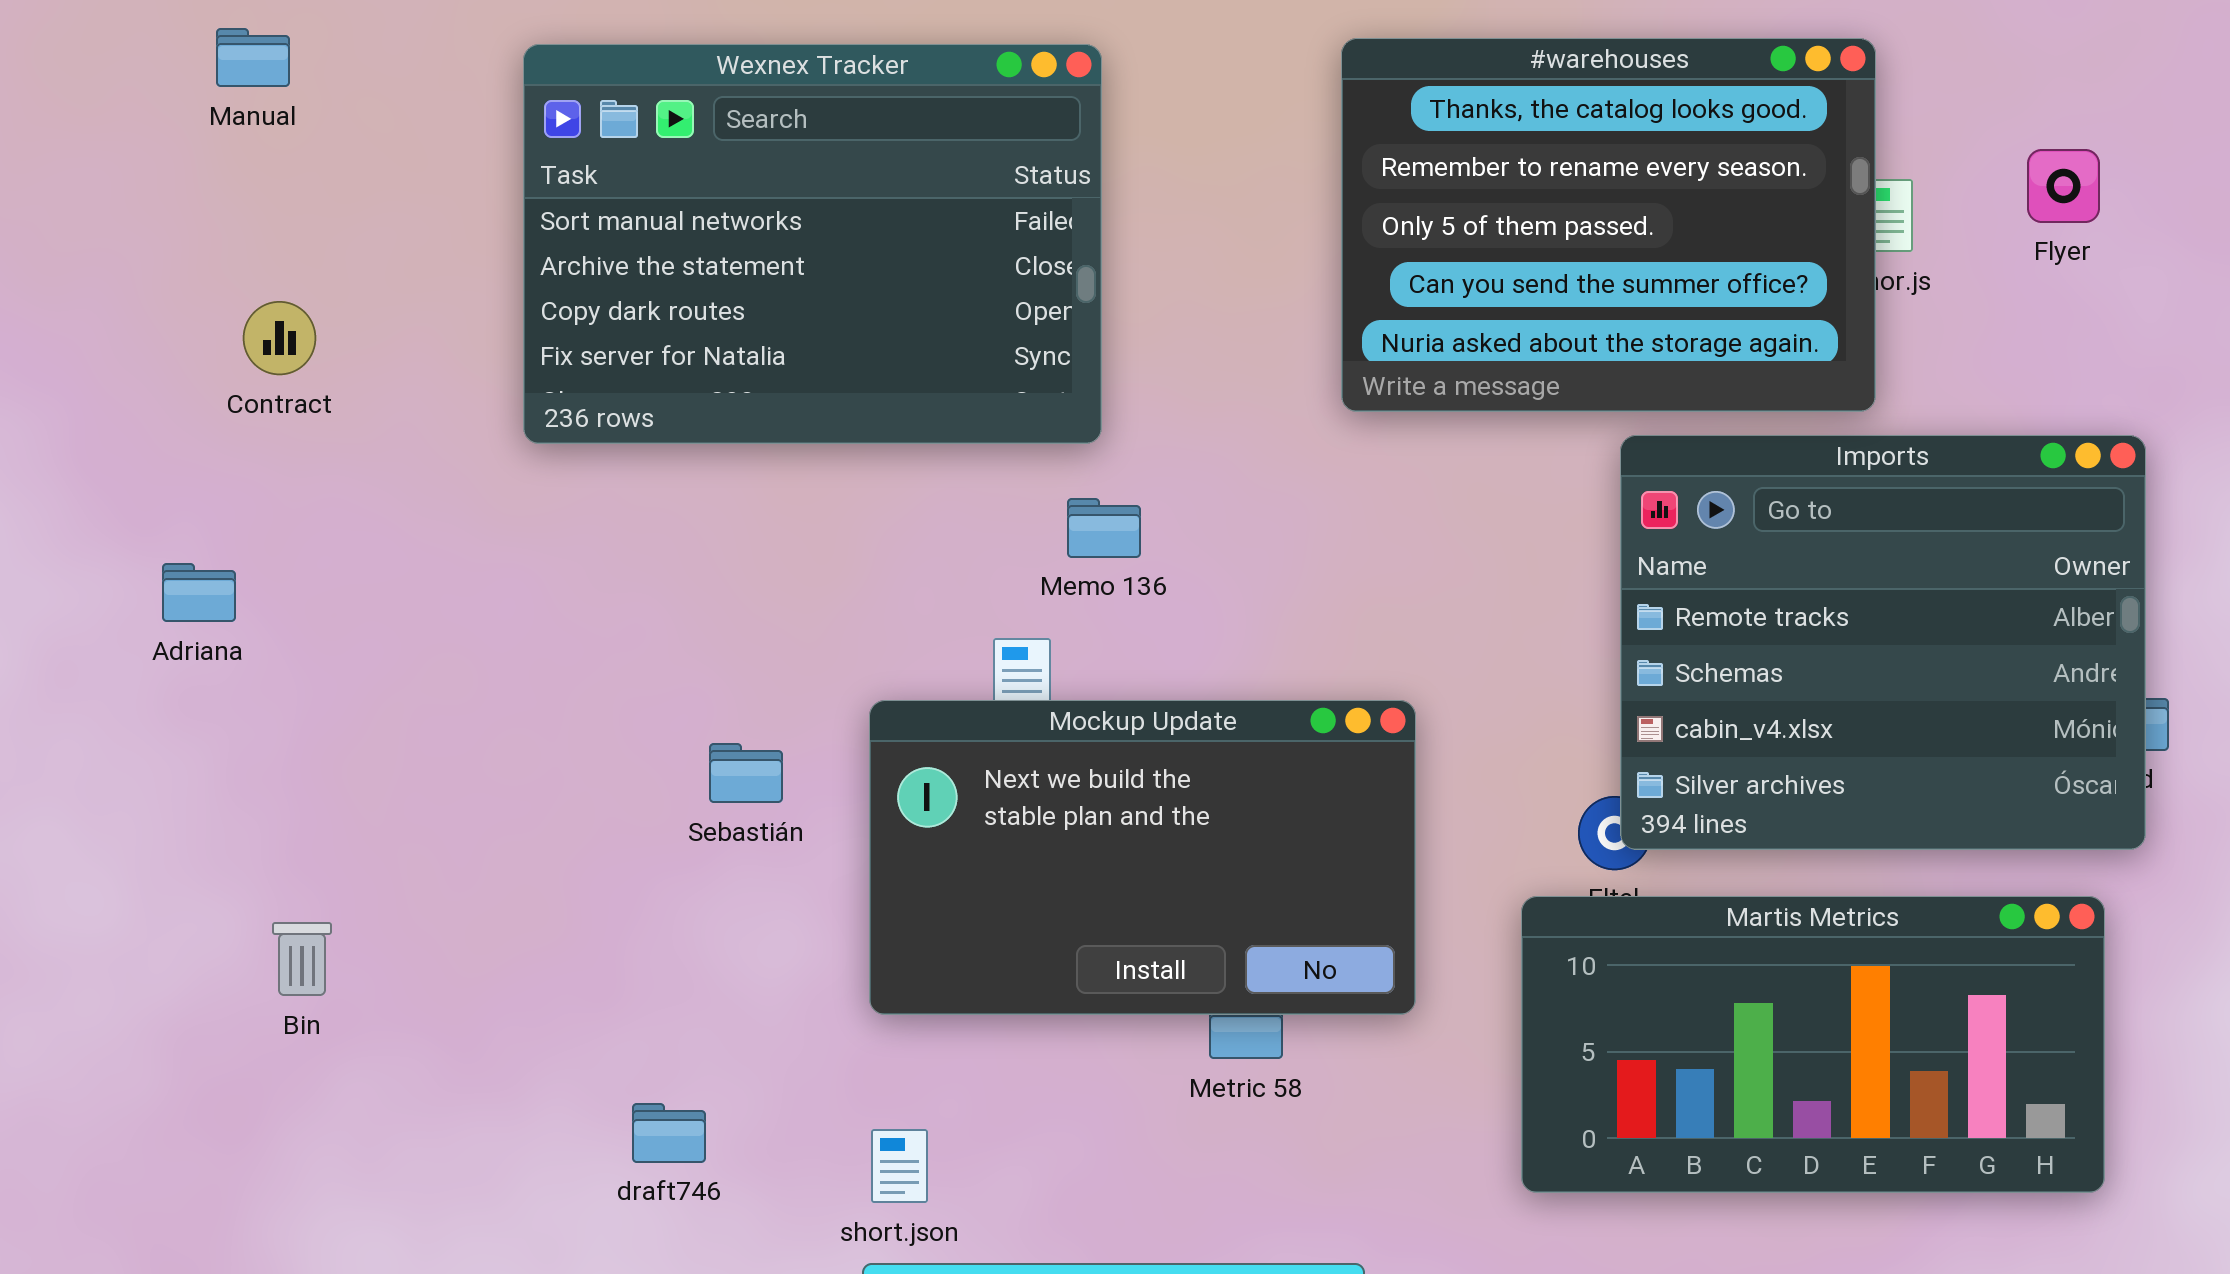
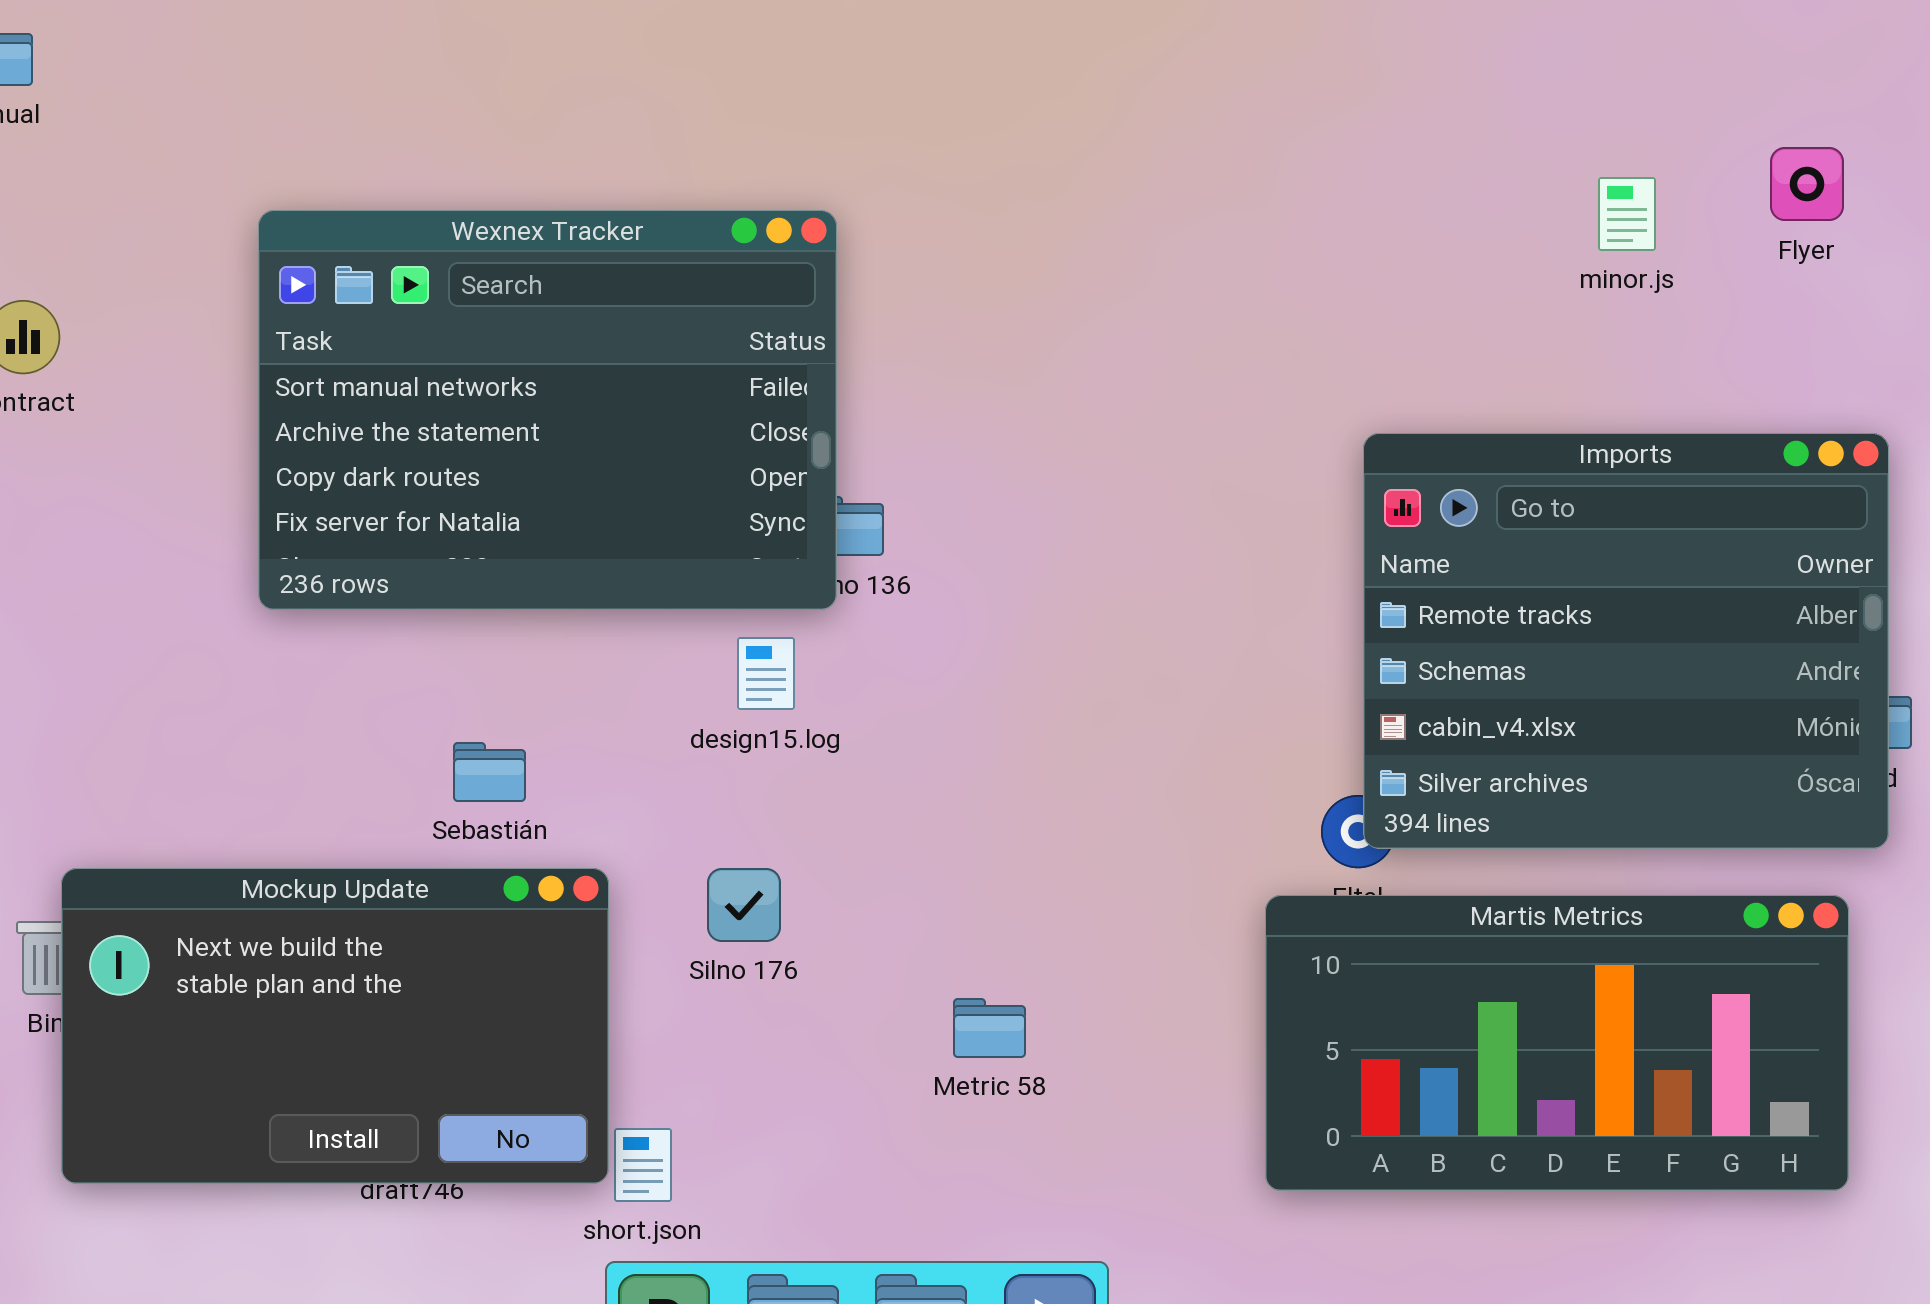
#warehouses: [1341,38,1876,412] -> none, closed
Wexnex Tracker: [523,44,1102,444] -> [258,210,837,610], moved
Mockup Update: [869,700,1416,1015] -> [61,868,609,1184], moved

